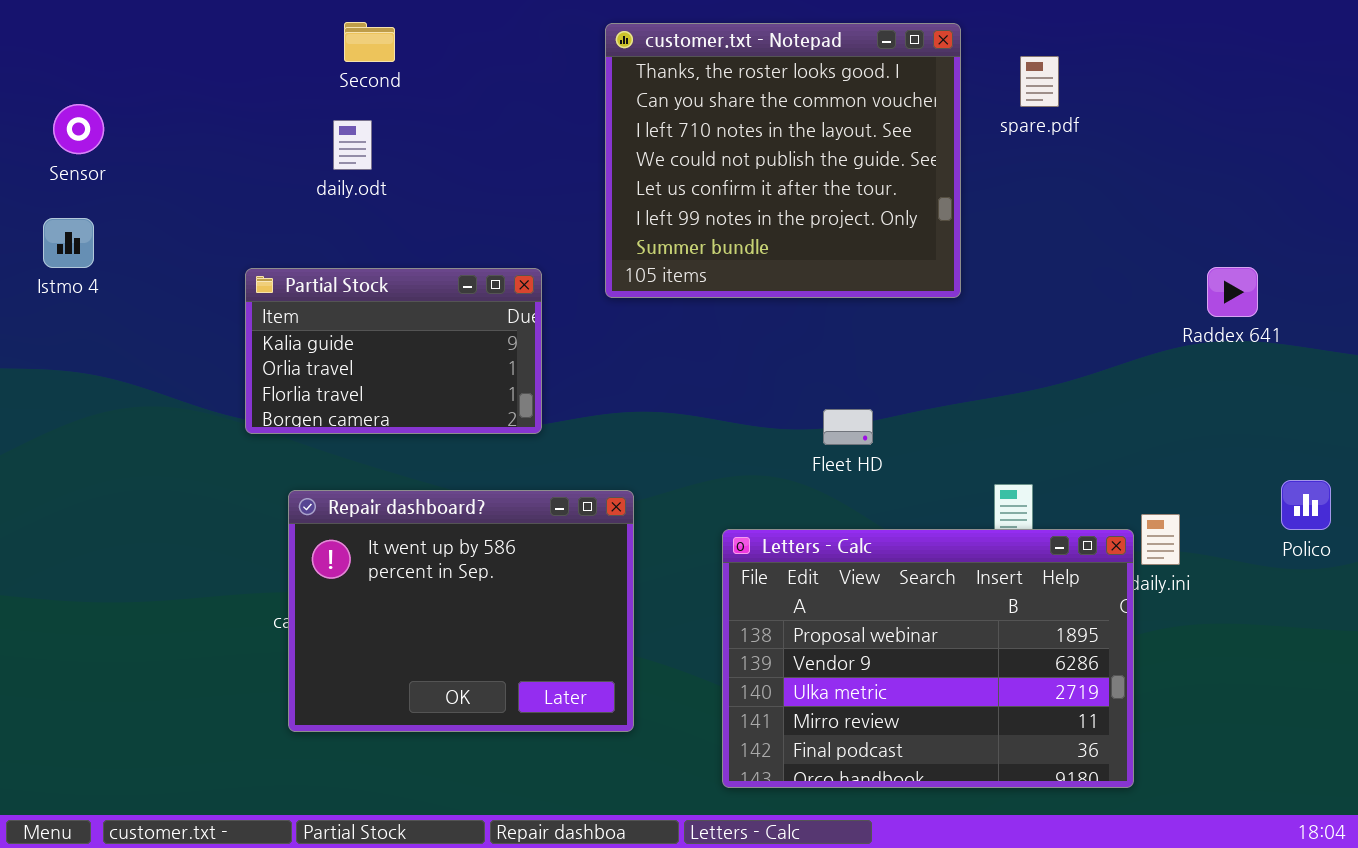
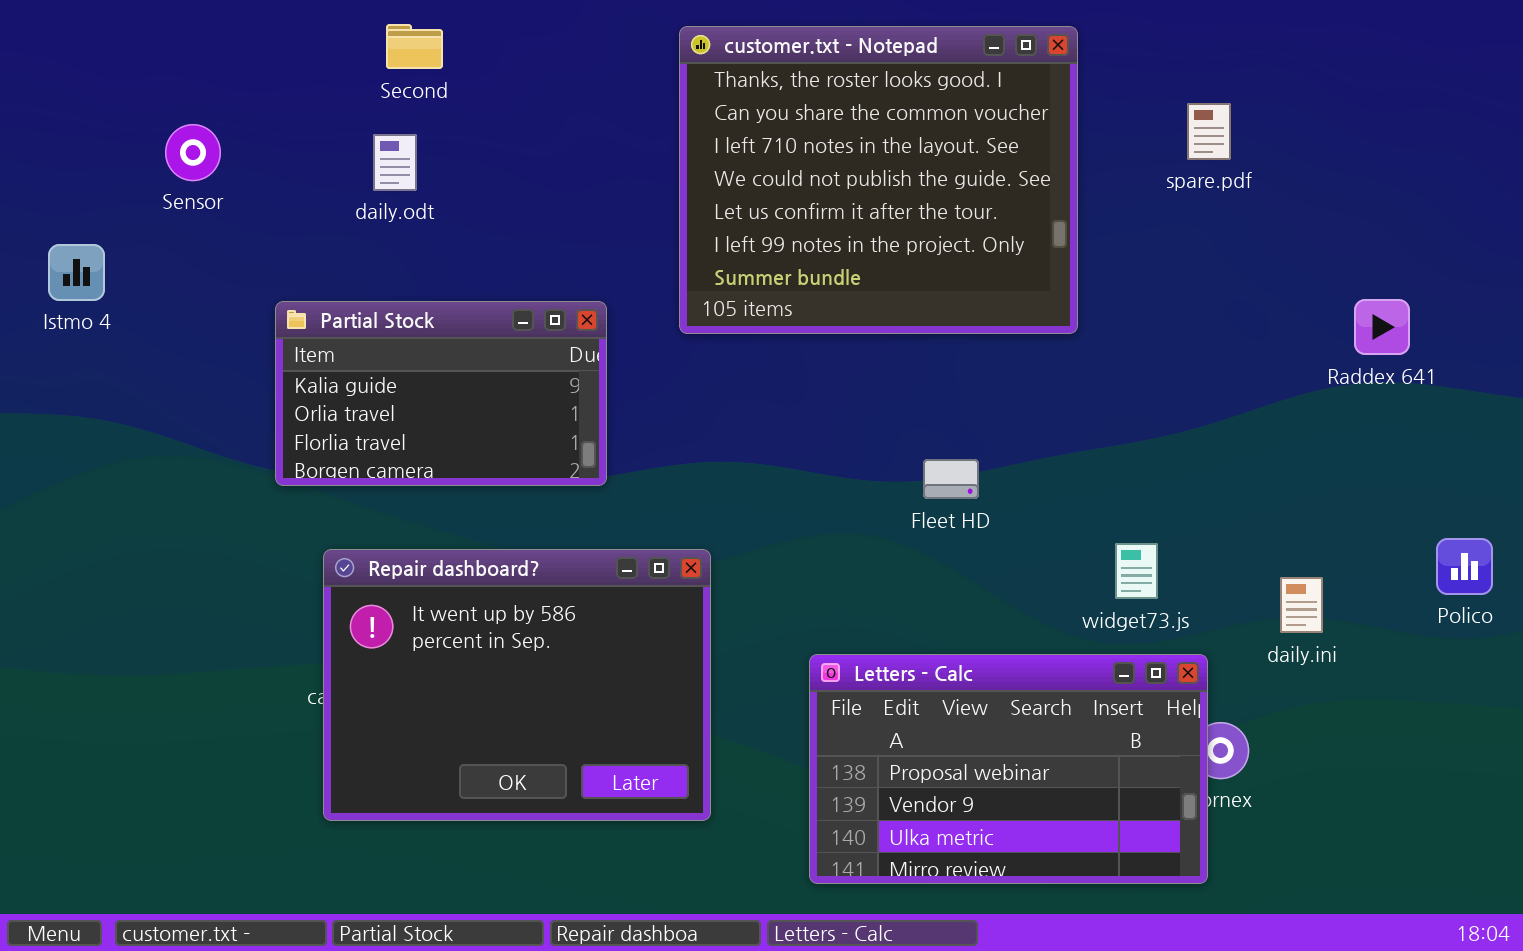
spare.pdf: [1020,56,1059,107] -> [1187,103,1231,160], moved
Sensor: [53,104,104,154] -> [165,124,221,181], moved
Letters - Calc: [722,529,1134,788] -> [809,654,1208,884], resized

